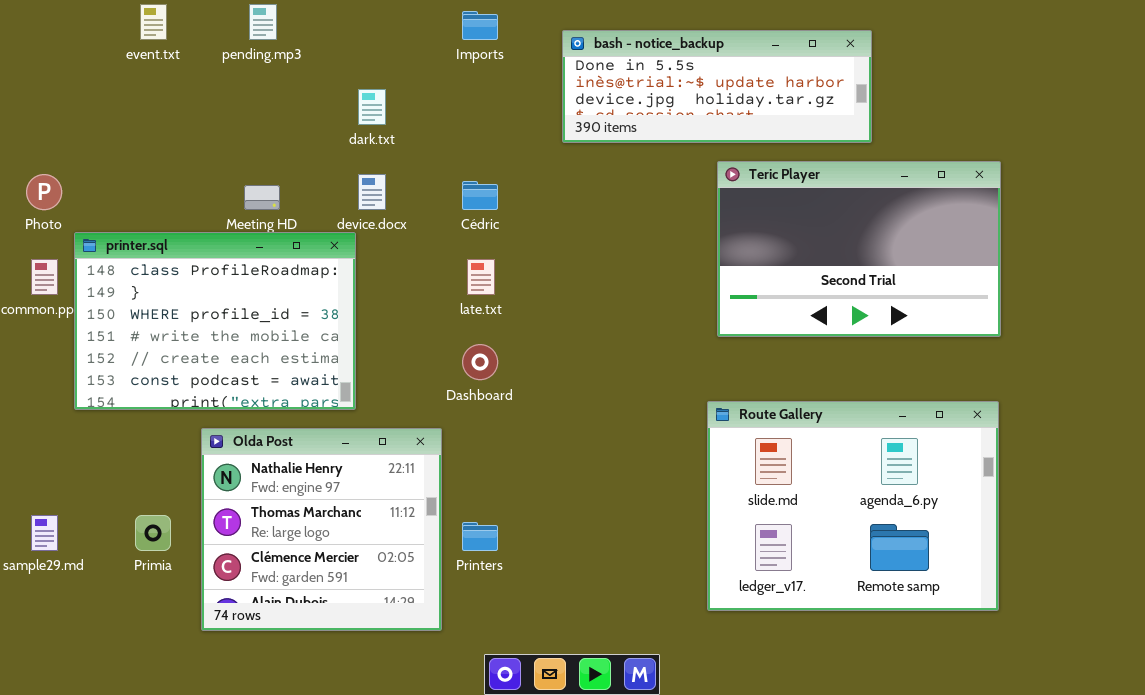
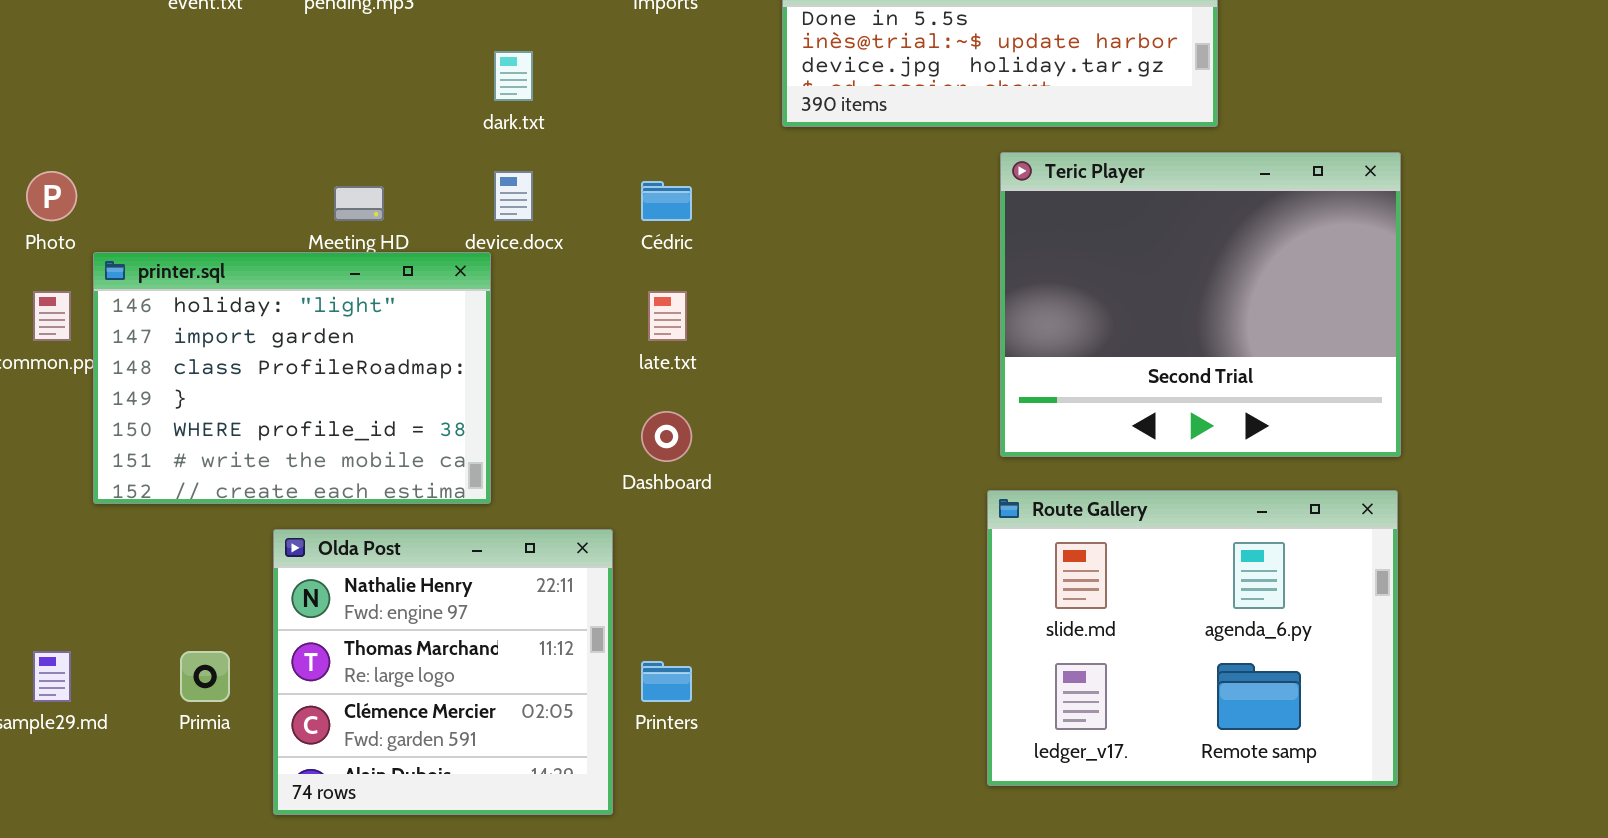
Teric Player: [717,161,1001,337] -> [1000,152,1401,457], resized
printer.sql: [74,232,356,410] -> [93,252,491,504], scrolled up 2 rows

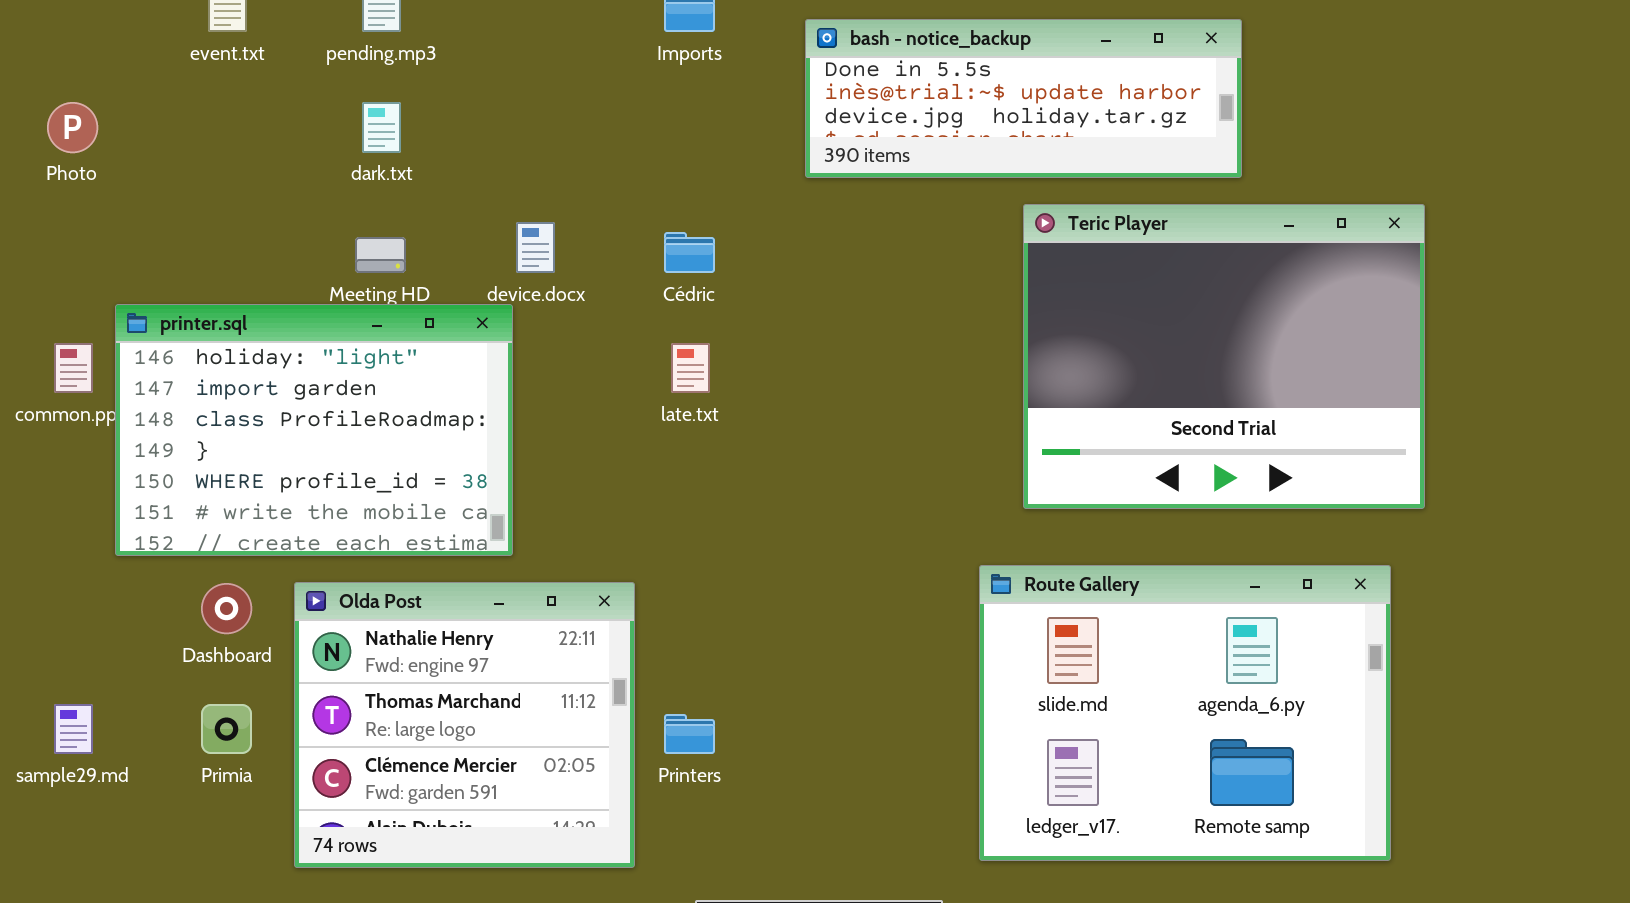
dark.txt: [494,51,533,101] -> [362,102,401,153], moved
Photo: [26,171,77,221] -> [47,102,98,153], moved
Dashboard: [641,411,692,462] -> [201,583,252,634], moved
Route Gallery: [987,490,1398,786] -> [979,565,1391,861], moved

